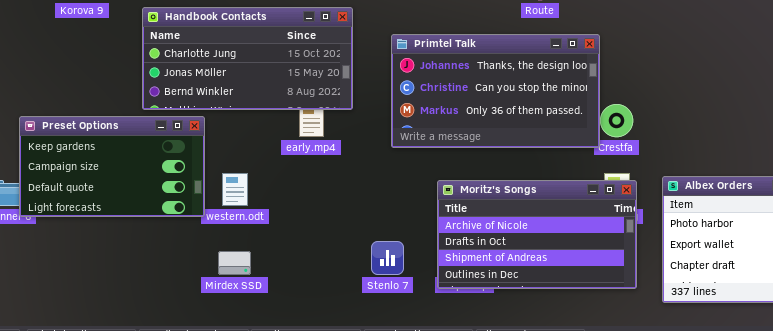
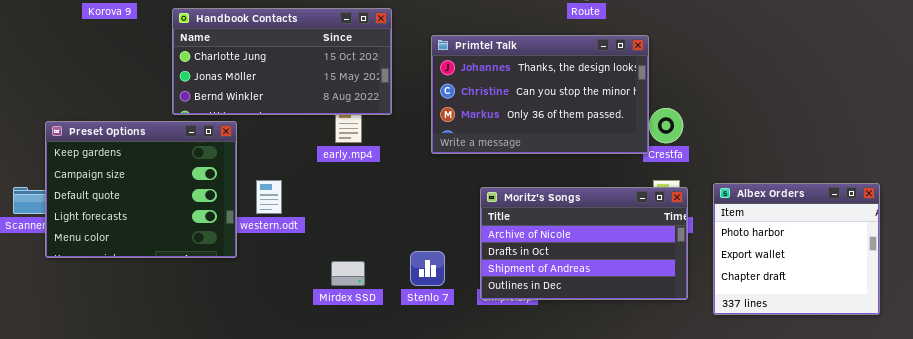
Preset Options: [19,116,205,217] -> [45,121,237,258], resized
Mirdex SSD: [218,251,251,275] -> [331,261,365,286], moved

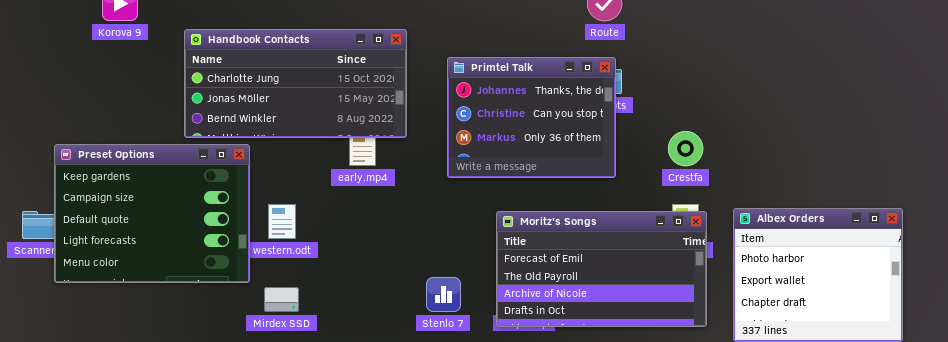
Primtel Talk: [431,35,649,154] -> [447,57,616,178], resized
Moritz's Songs: [480,187,688,300] -> [496,211,707,327], scrolled up 2 rows
Mirdex SSD: [331,261,365,286] -> [264,287,299,312], moved

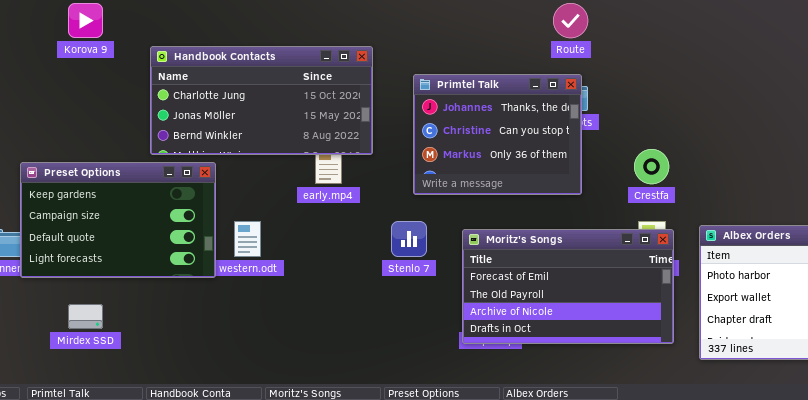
Preset Options: [54,144,250,283] -> [20,162,216,278], resized
Stenlo 7: [426,277,461,312] -> [391,221,427,257], moved
Mirdex SSD: [264,287,299,312] -> [68,304,103,329], moved

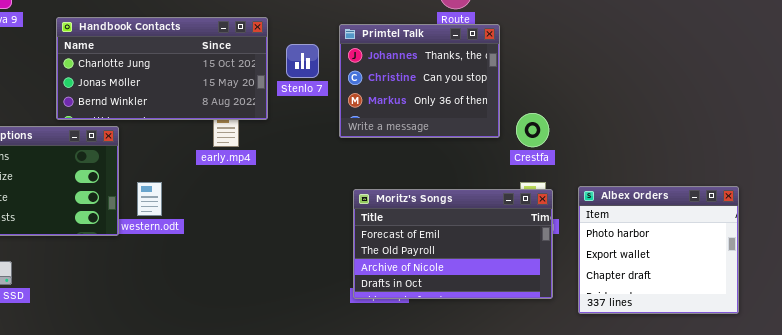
Primtel Talk: [413,74,582,195] -> [339,24,500,138], moved
Stenlo 7: [391,221,427,257] -> [286,44,319,78], moved

